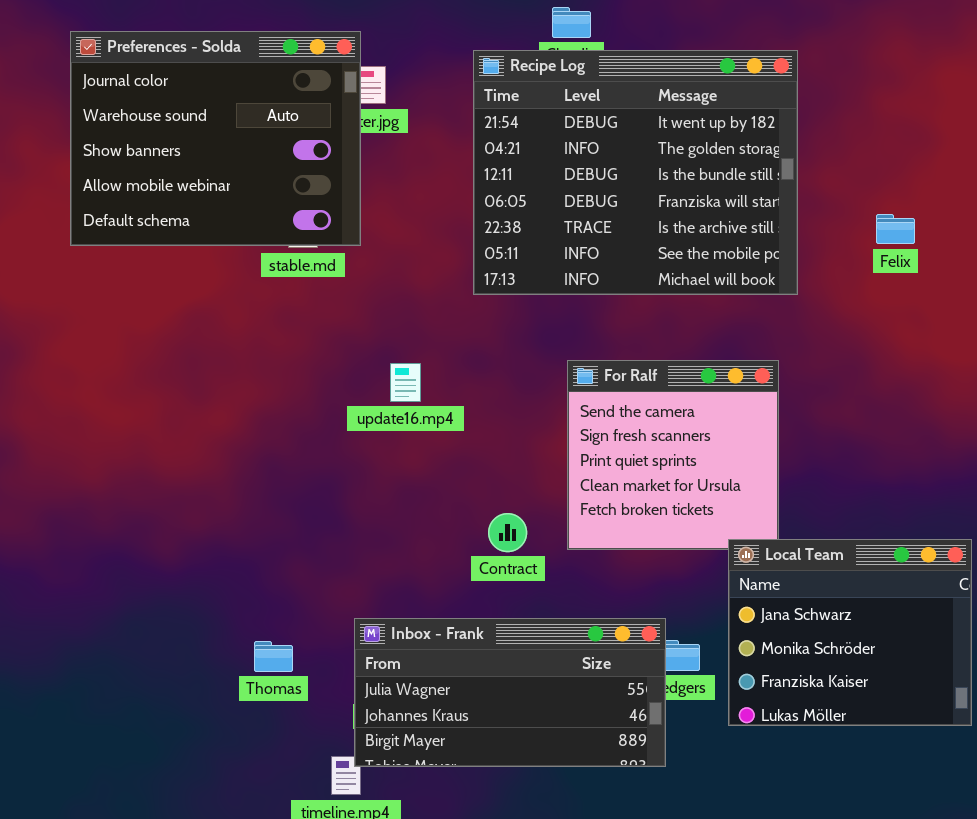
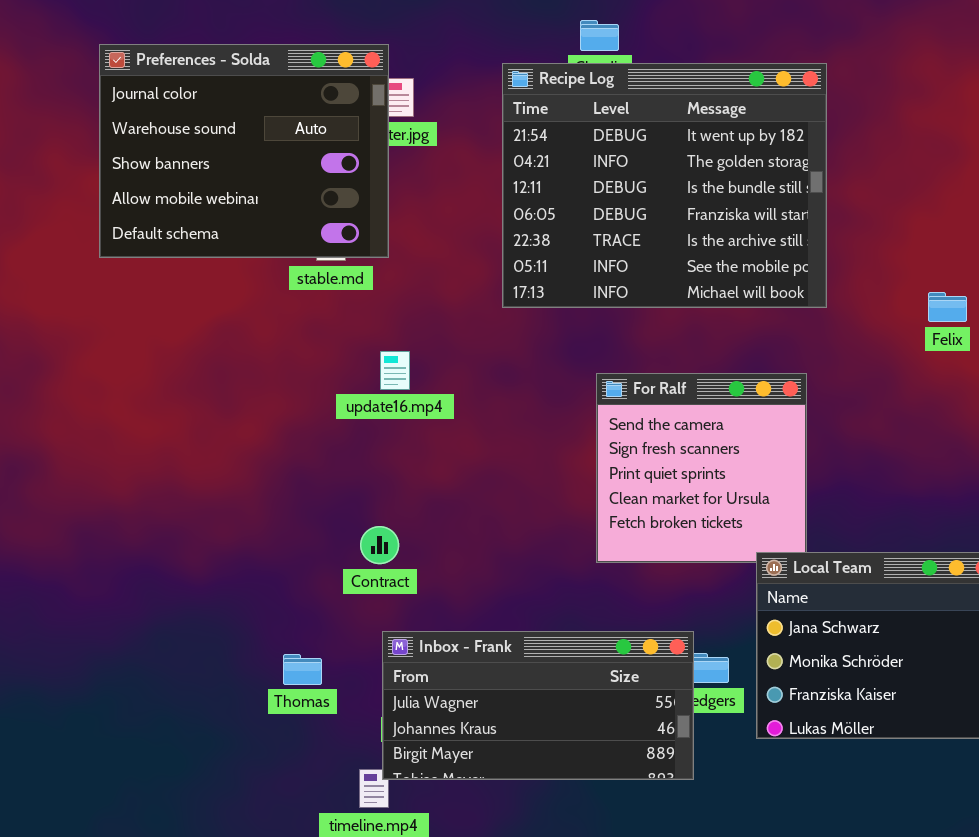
Felix: [876,214,915,244] -> [928,292,967,322], moved
update16.mp4: [390,363,421,402] -> [380,351,410,390], moved
Contract: [488,513,527,552] -> [360,526,399,564], moved

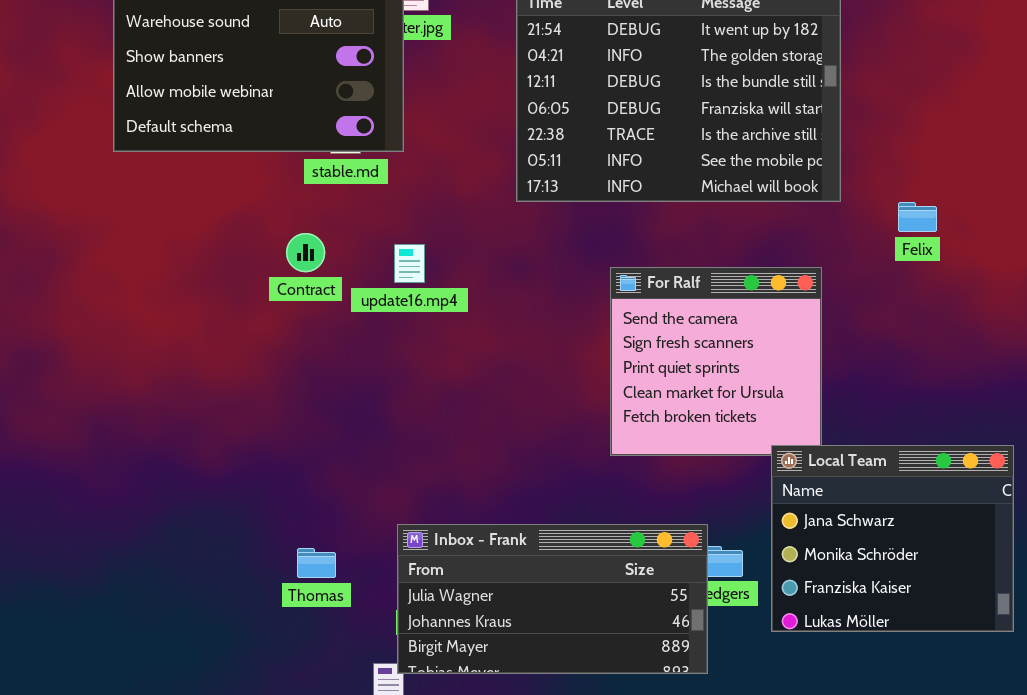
Felix: [928,292,967,322] -> [898,202,937,232], moved
Contract: [360,526,399,564] -> [286,233,325,272], moved

